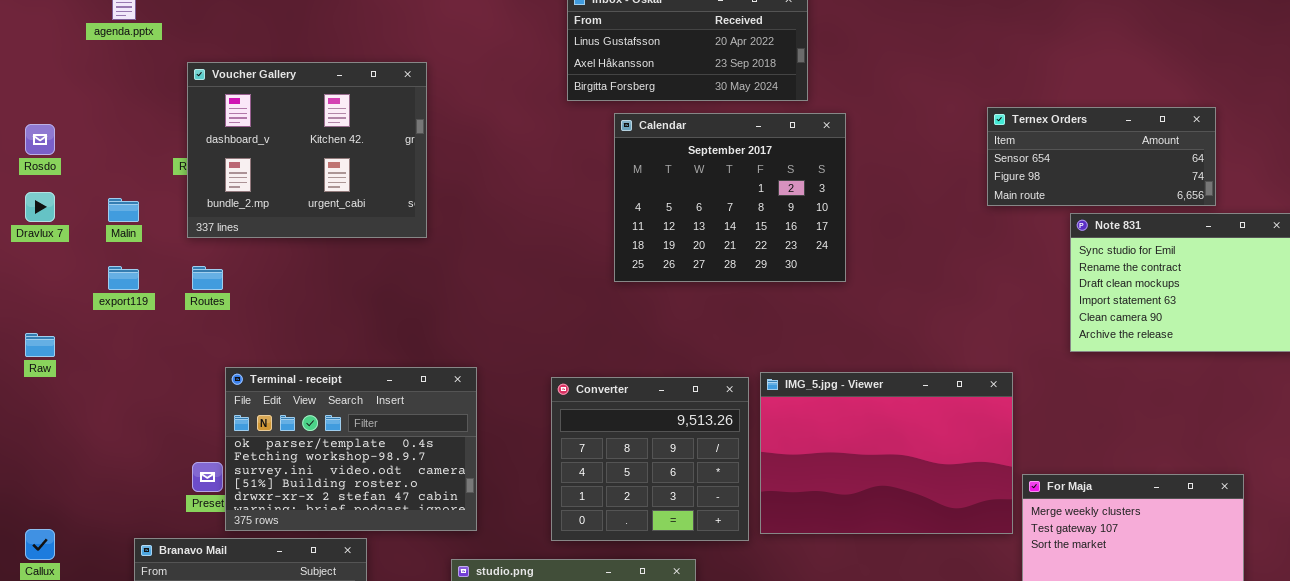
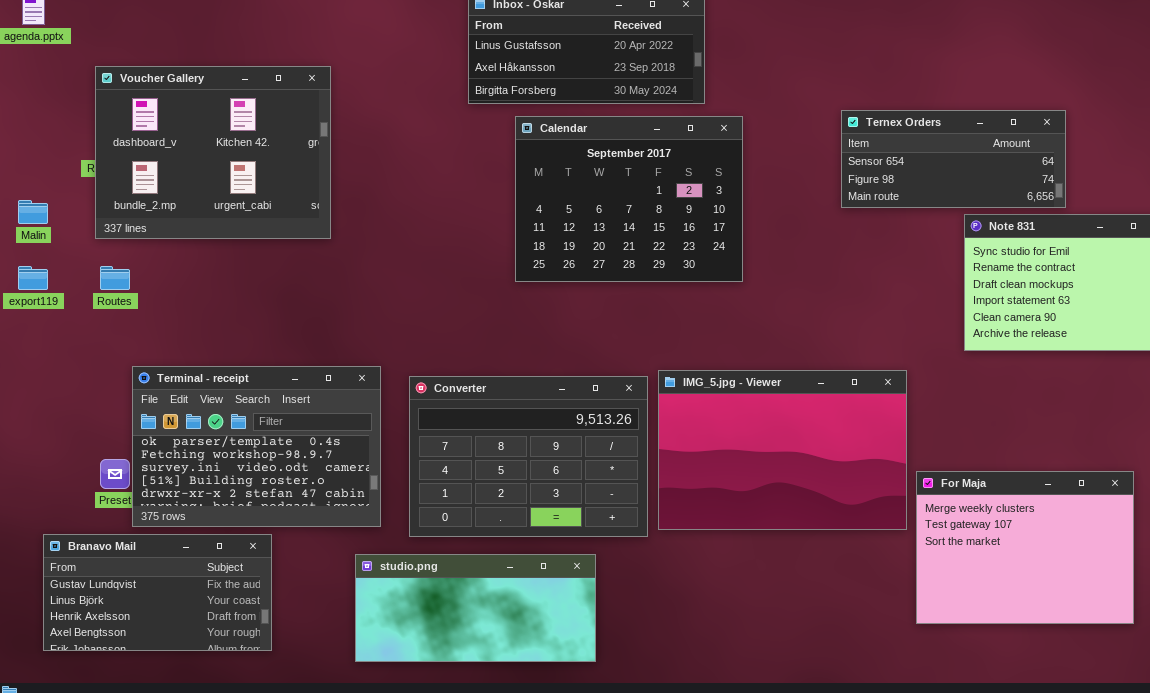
Ternex Orders: [987,107,1216,206] -> [841,110,1066,208], moved
Converter: [551,377,749,541] -> [409,376,648,537], resized

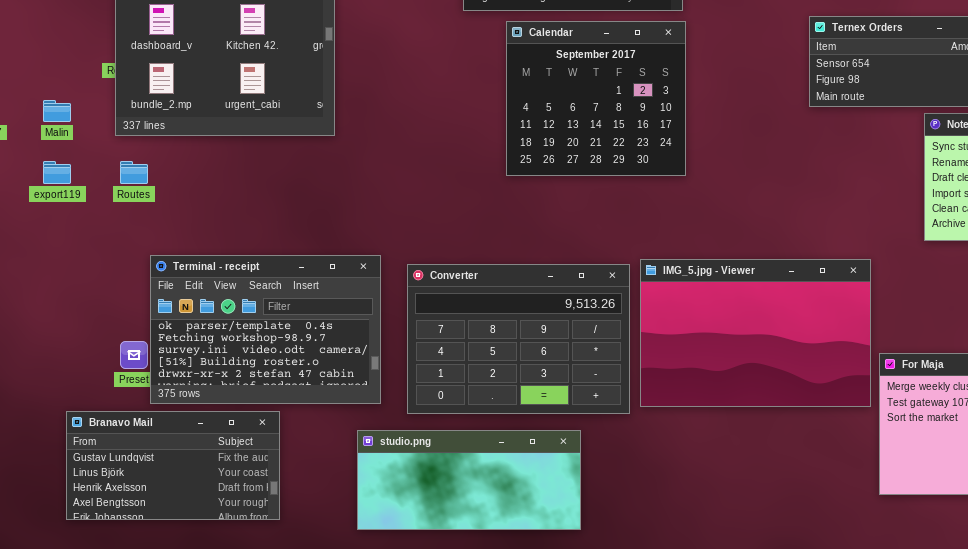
Calendar: [515,116,743,282] -> [506,21,686,176], resized

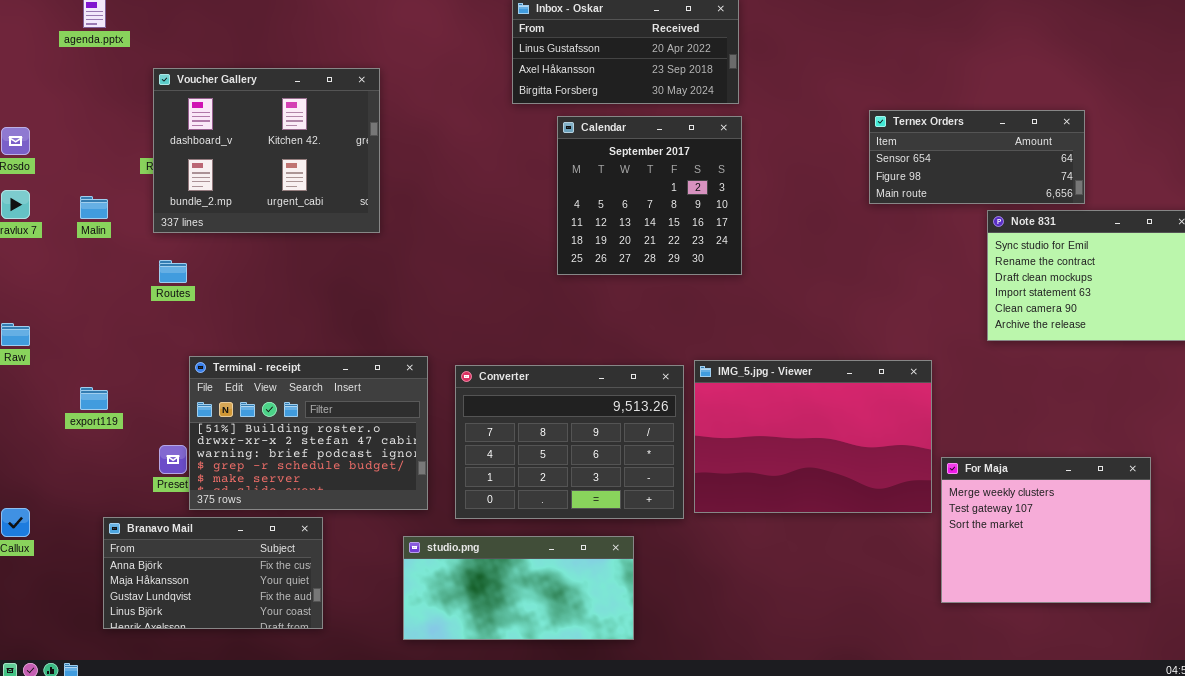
export119: [43,161,71,184] -> [80,387,108,410], moved
Terminal - receipt: [150,255,381,404] -> [189,356,428,510], scrolled down 3 rows
Branavo Mail: [66,411,280,520] -> [103,517,323,629], scrolled up 2 rows

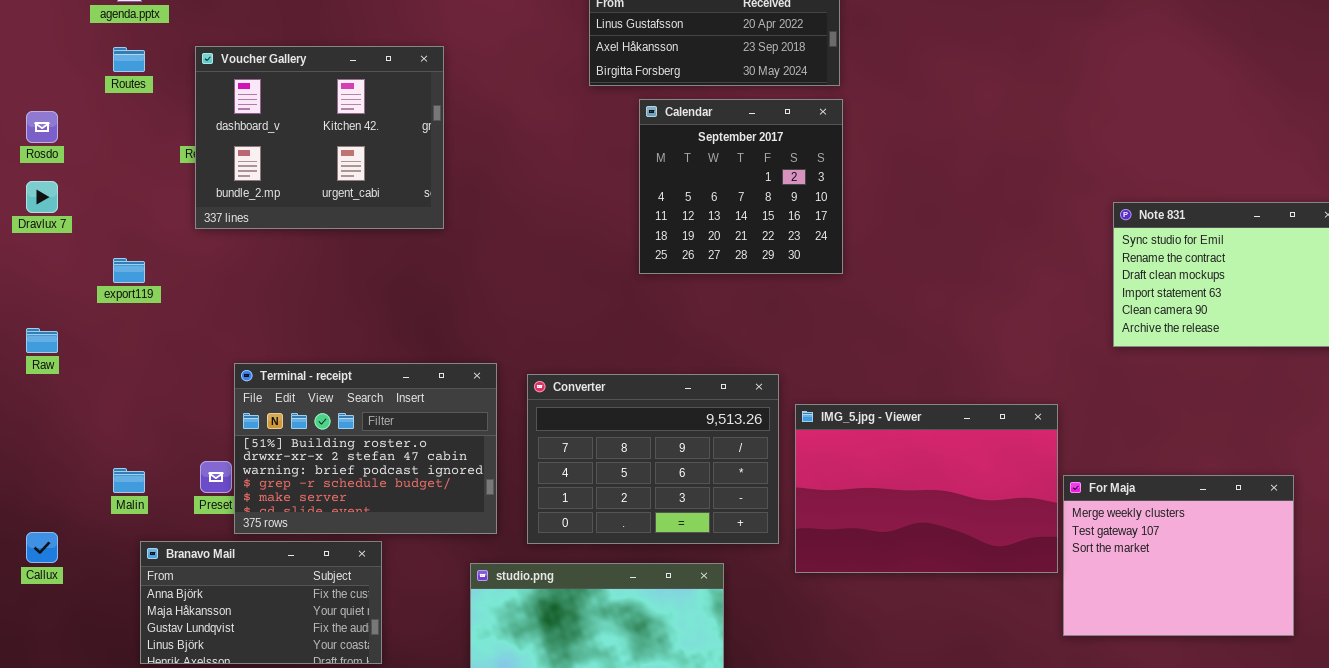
Ternex Orders: [869,110,1085,204] -> none, closed
Malin: [80,196,108,219] -> [113,468,145,493], moved
Routes: [159,260,187,283] -> [113,47,145,72], moved
IMG_5.jpg - Viewer: [694,360,932,513] -> [795,404,1058,573], moved
export119: [80,387,108,410] -> [113,258,145,283], moved

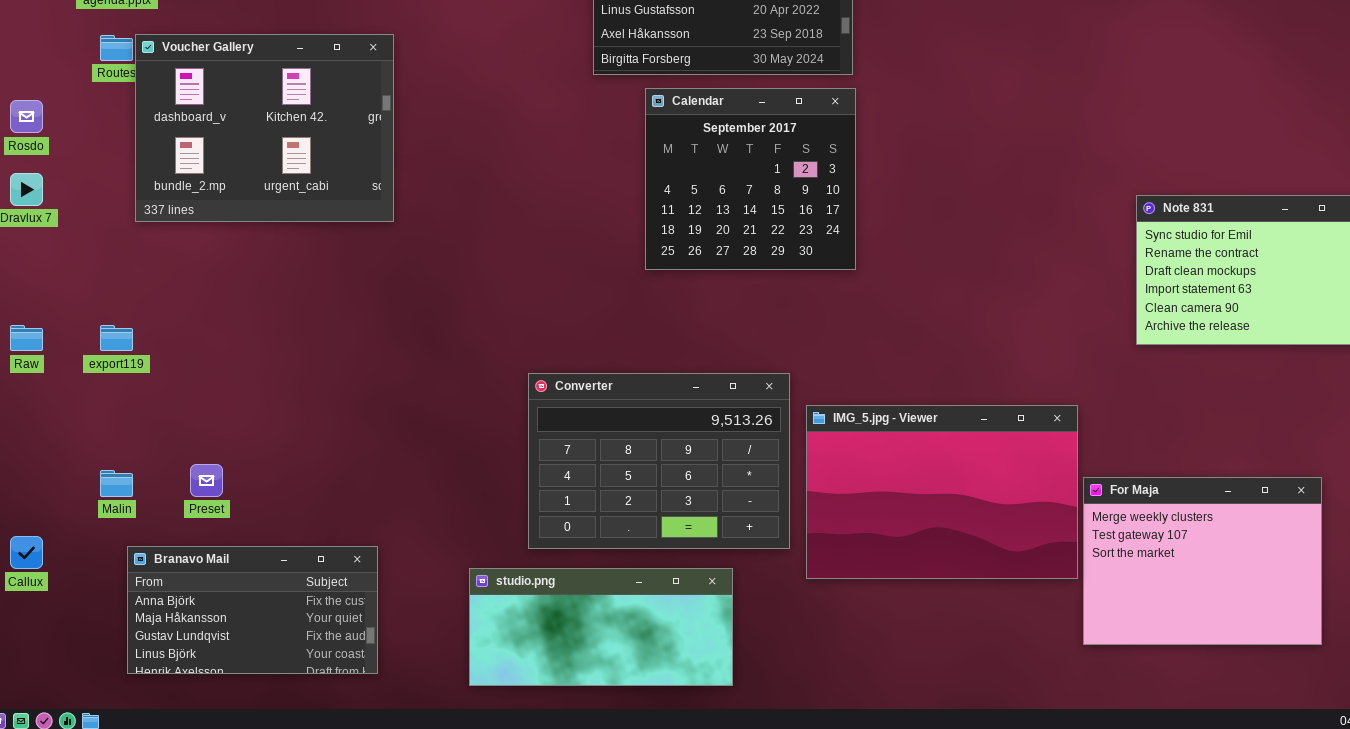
Voucher Gallery: [195,46,444,229] -> [135,34,394,222], moved
export119: [113,258,145,283] -> [100,325,133,351], moved
Terminal - receipt: [234,363,497,534] -> none, closed

